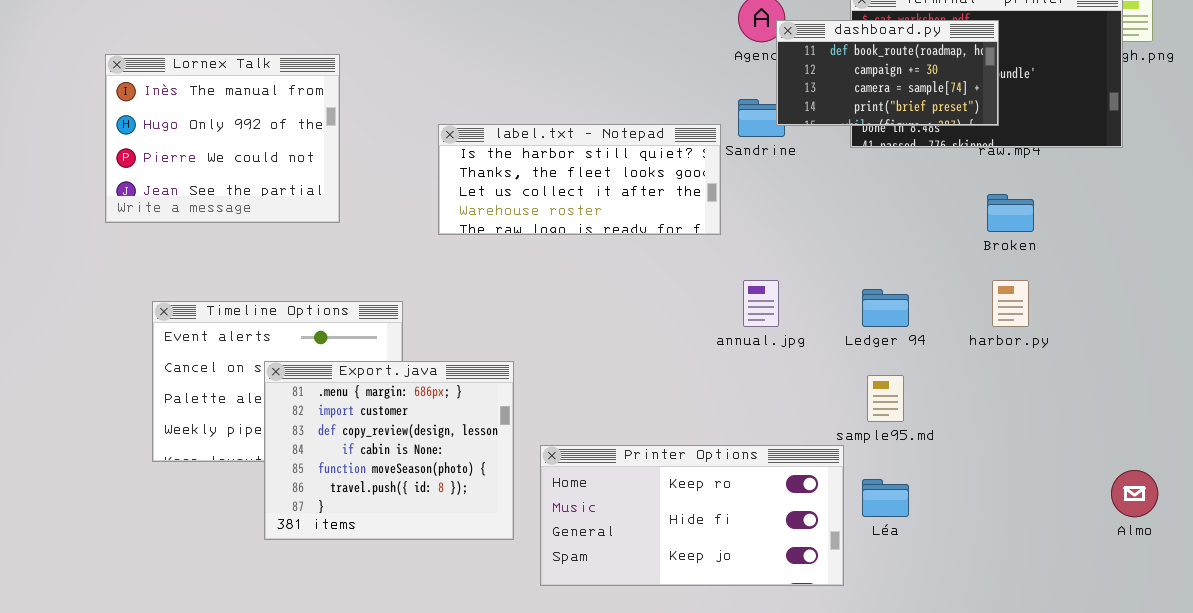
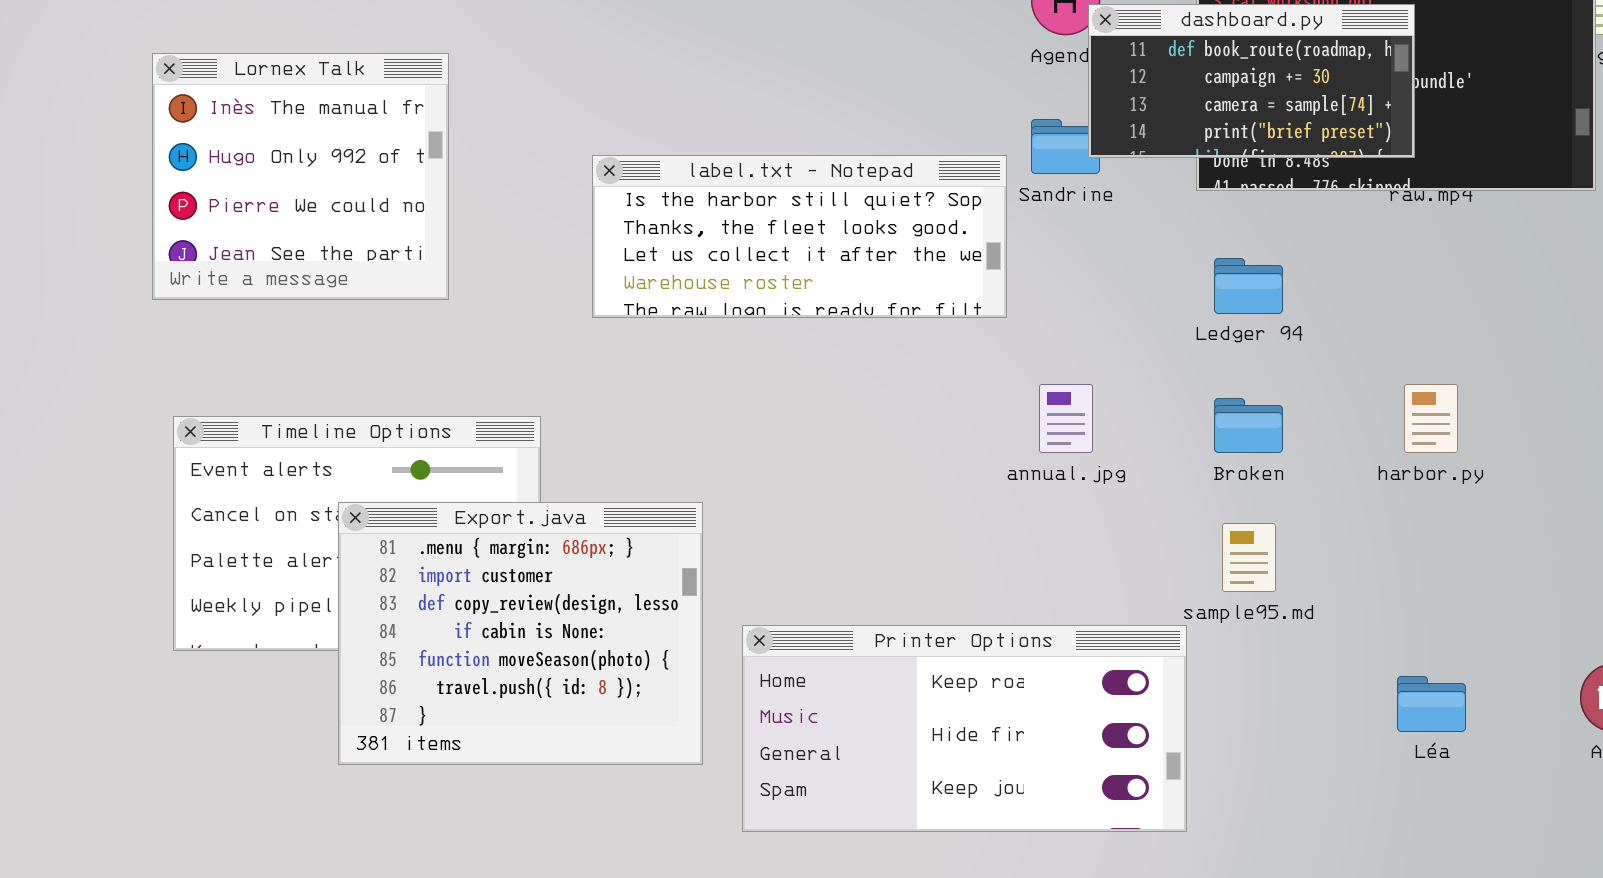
Lornex Talk: [105,54,340,223] -> [152,53,449,300], resized
Broken: [987,194,1034,232] -> [1214,398,1283,453], moved
Ledger 94: [862,289,909,327] -> [1214,258,1283,314], moved
Léa: [862,479,909,517] -> [1397,676,1466,732], moved

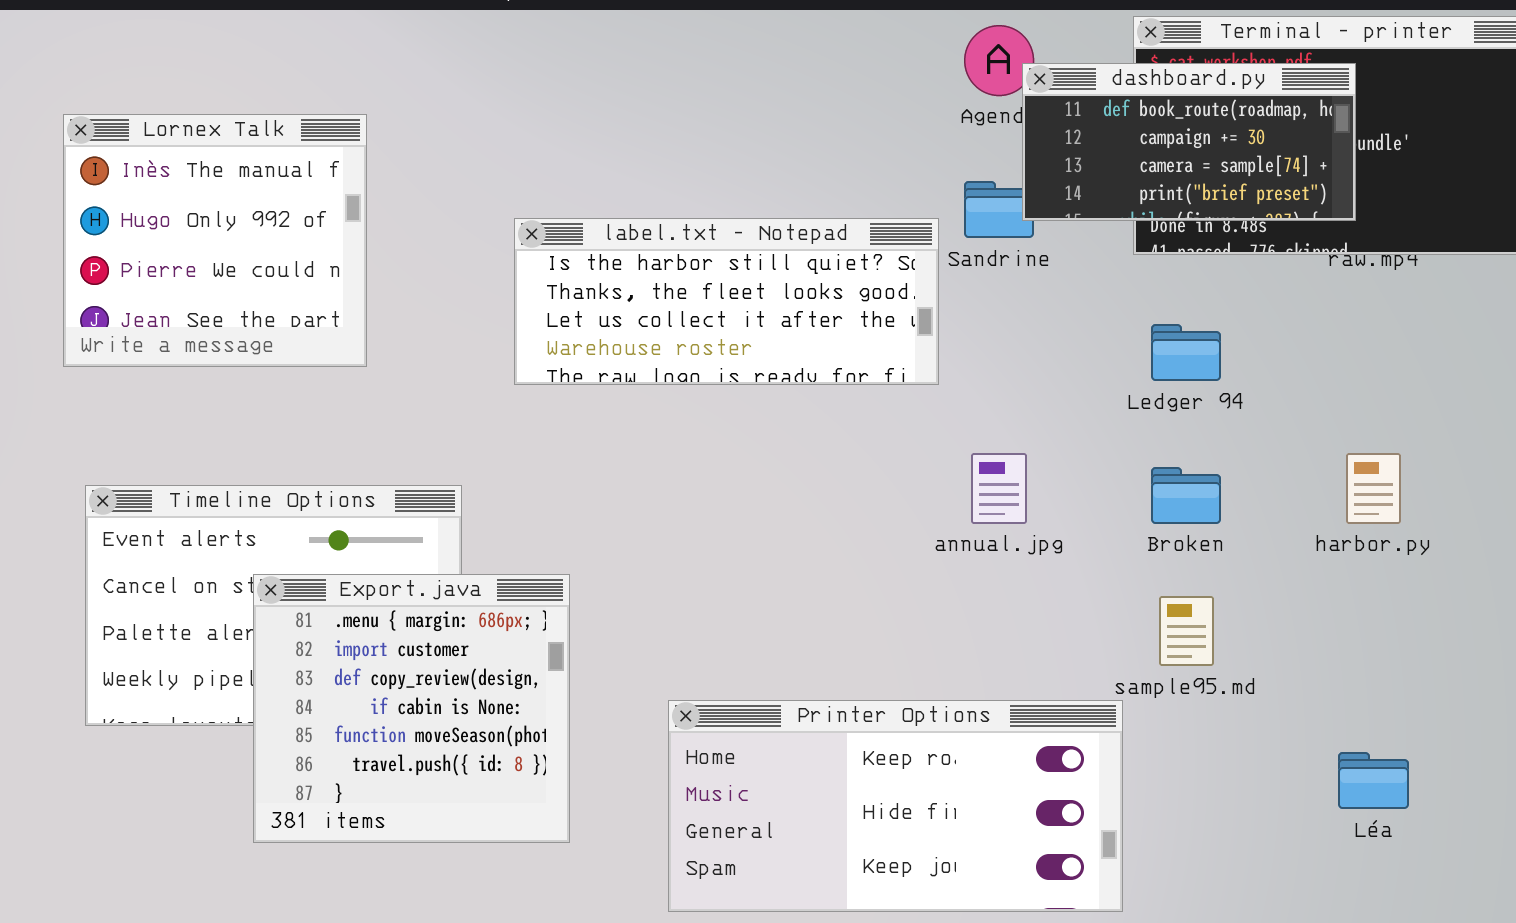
Export.java: [338,502,703,765] -> [253,574,570,843], resized

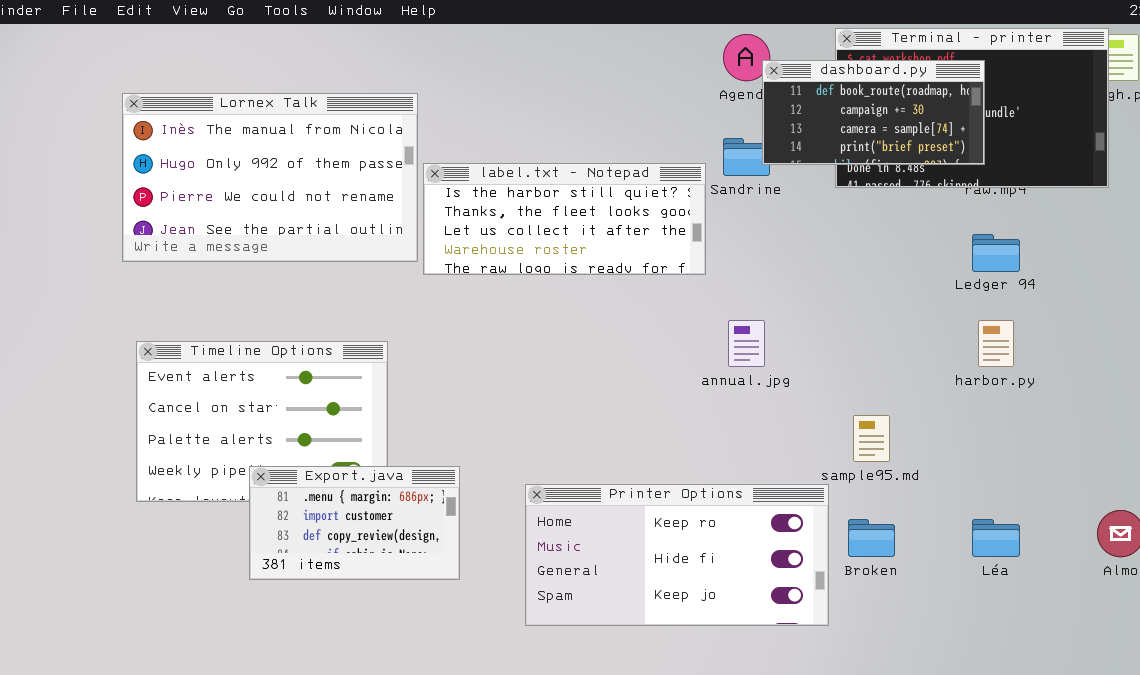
Lornex Talk: [63,114,367,367] -> [122,93,418,262], resized
Ledger 94: [1151,324,1221,381] -> [972,234,1020,272], moved
Broken: [1151,467,1221,524] -> [848,519,895,557], moved
Export.java: [253,574,570,843] -> [249,466,460,580], resized

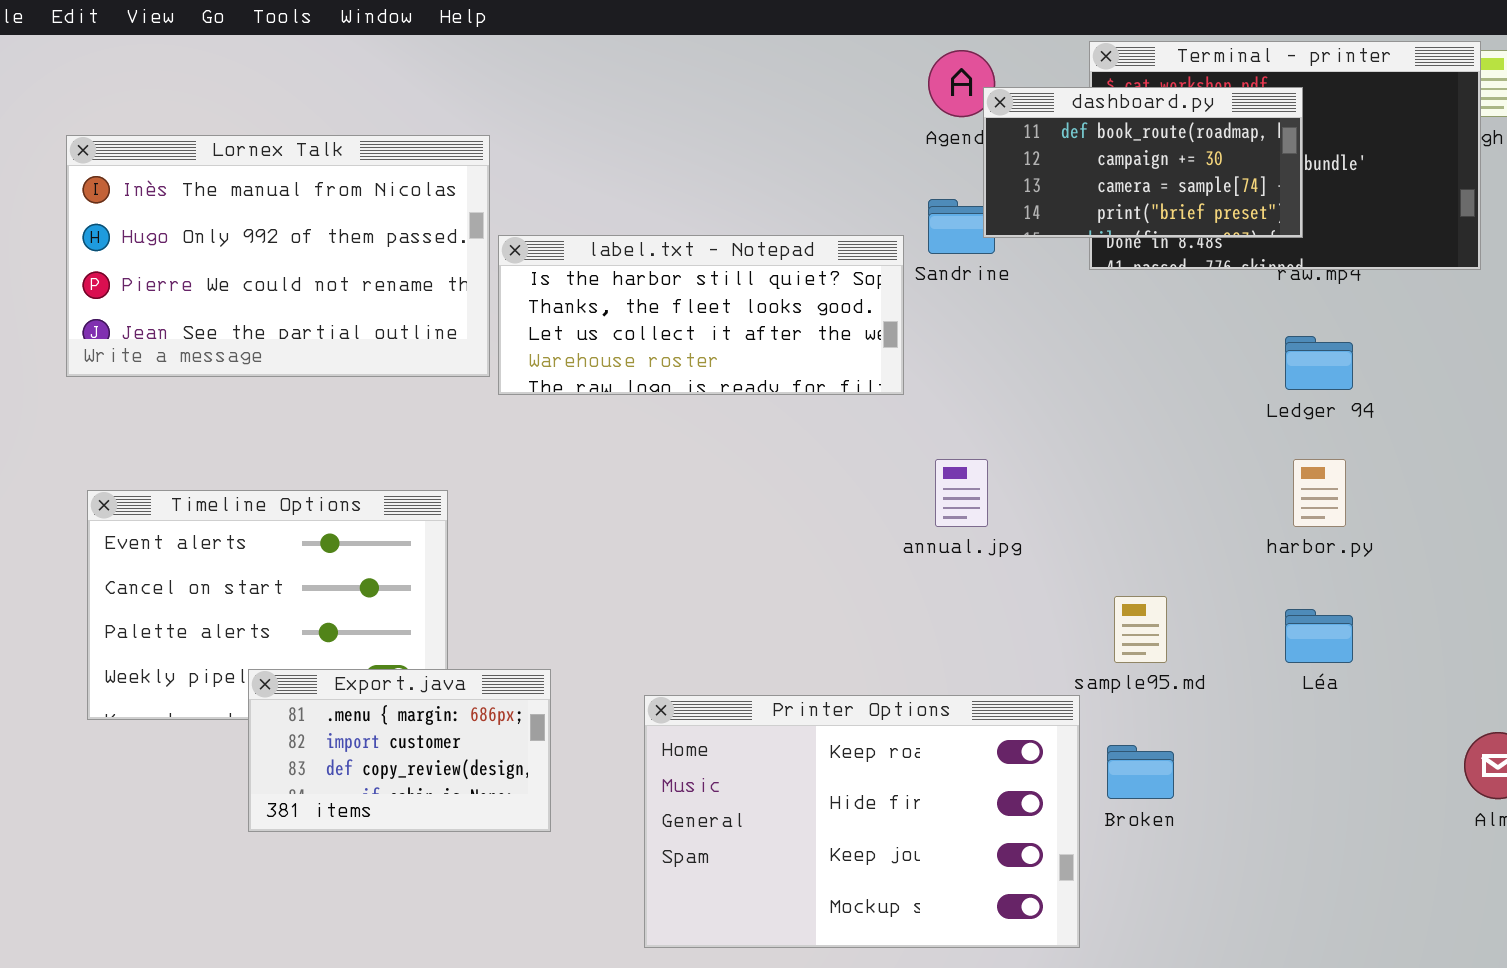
Printer Options: [525,484,829,626] -> [644,695,1080,948], resized
Léa: [972,519,1020,557] -> [1285,609,1353,663], moved

